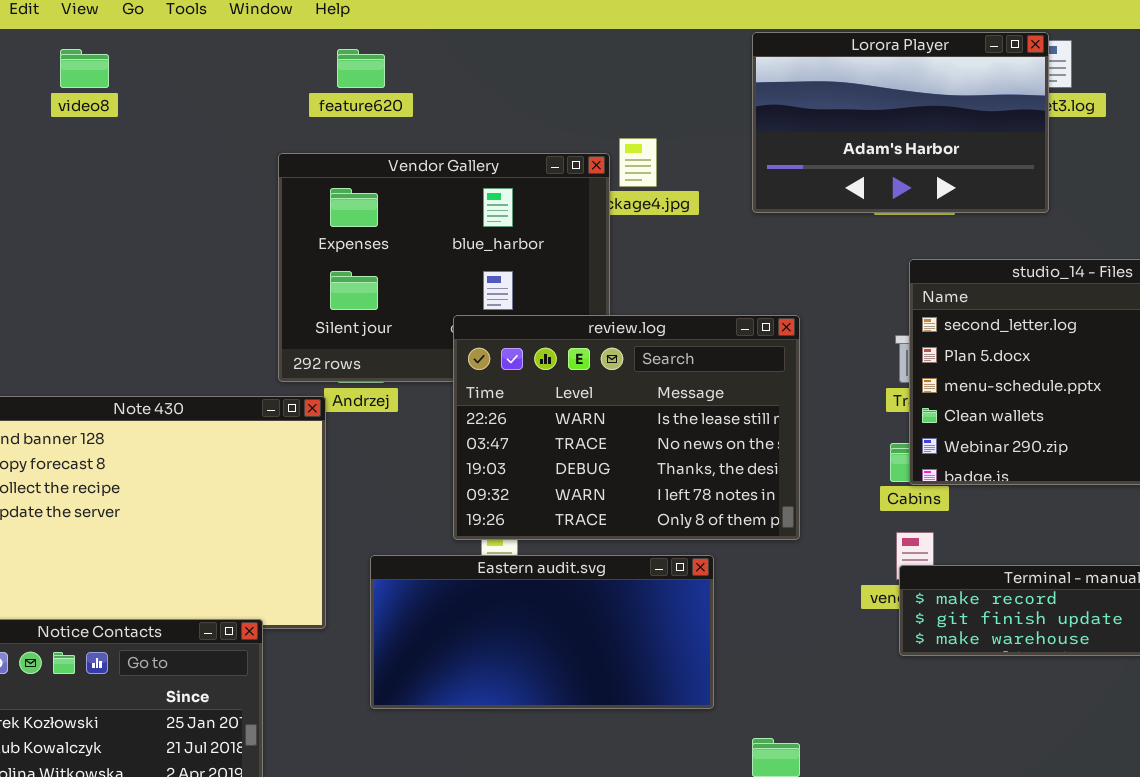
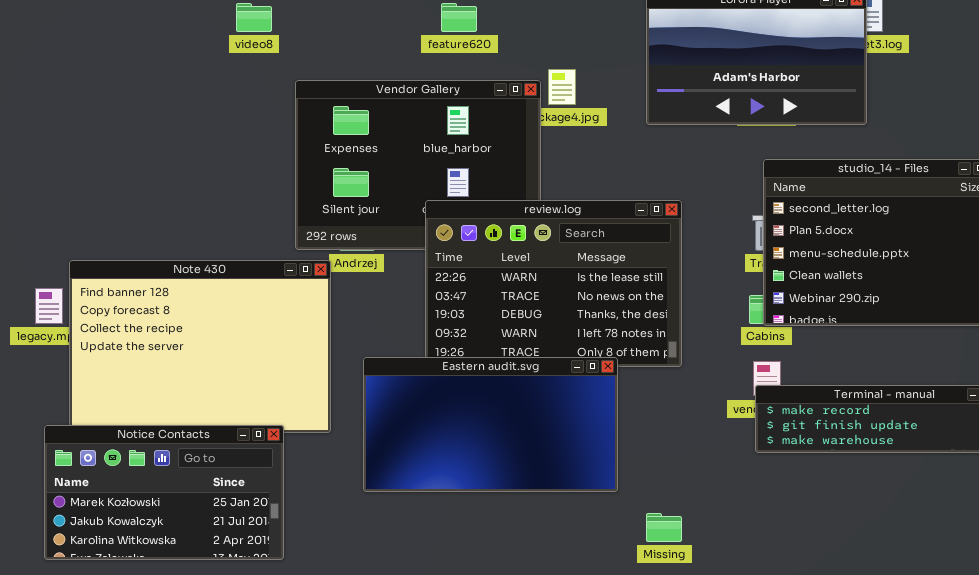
video8: [60,49,109,88] -> [236,3,272,32], moved
feature620: [337,49,385,88] -> [441,3,477,32], moved
Eastern audit.svg: [370,555,714,709] -> [363,357,618,492], resized

